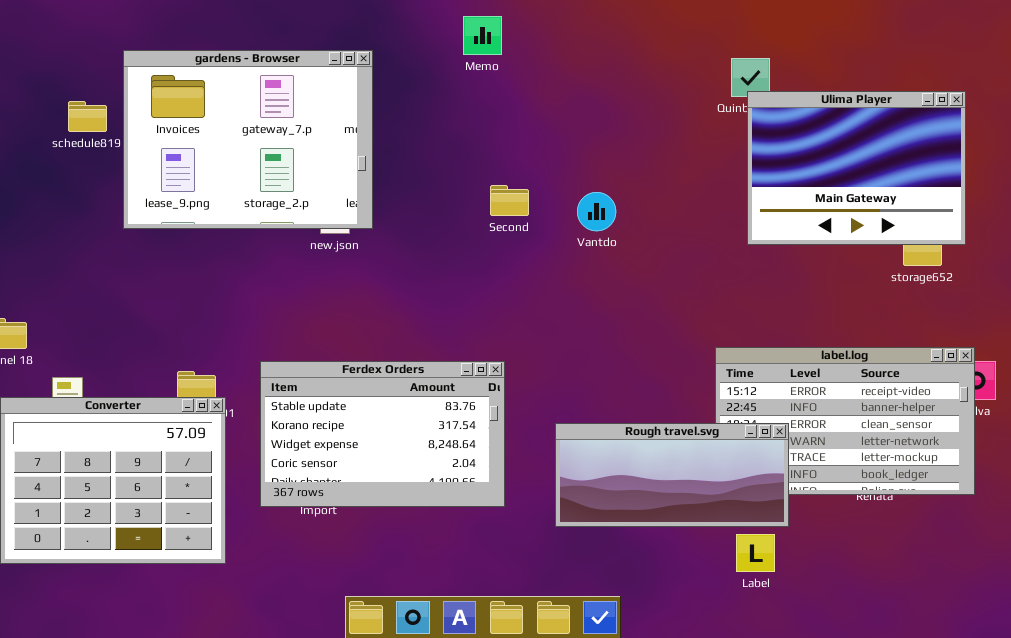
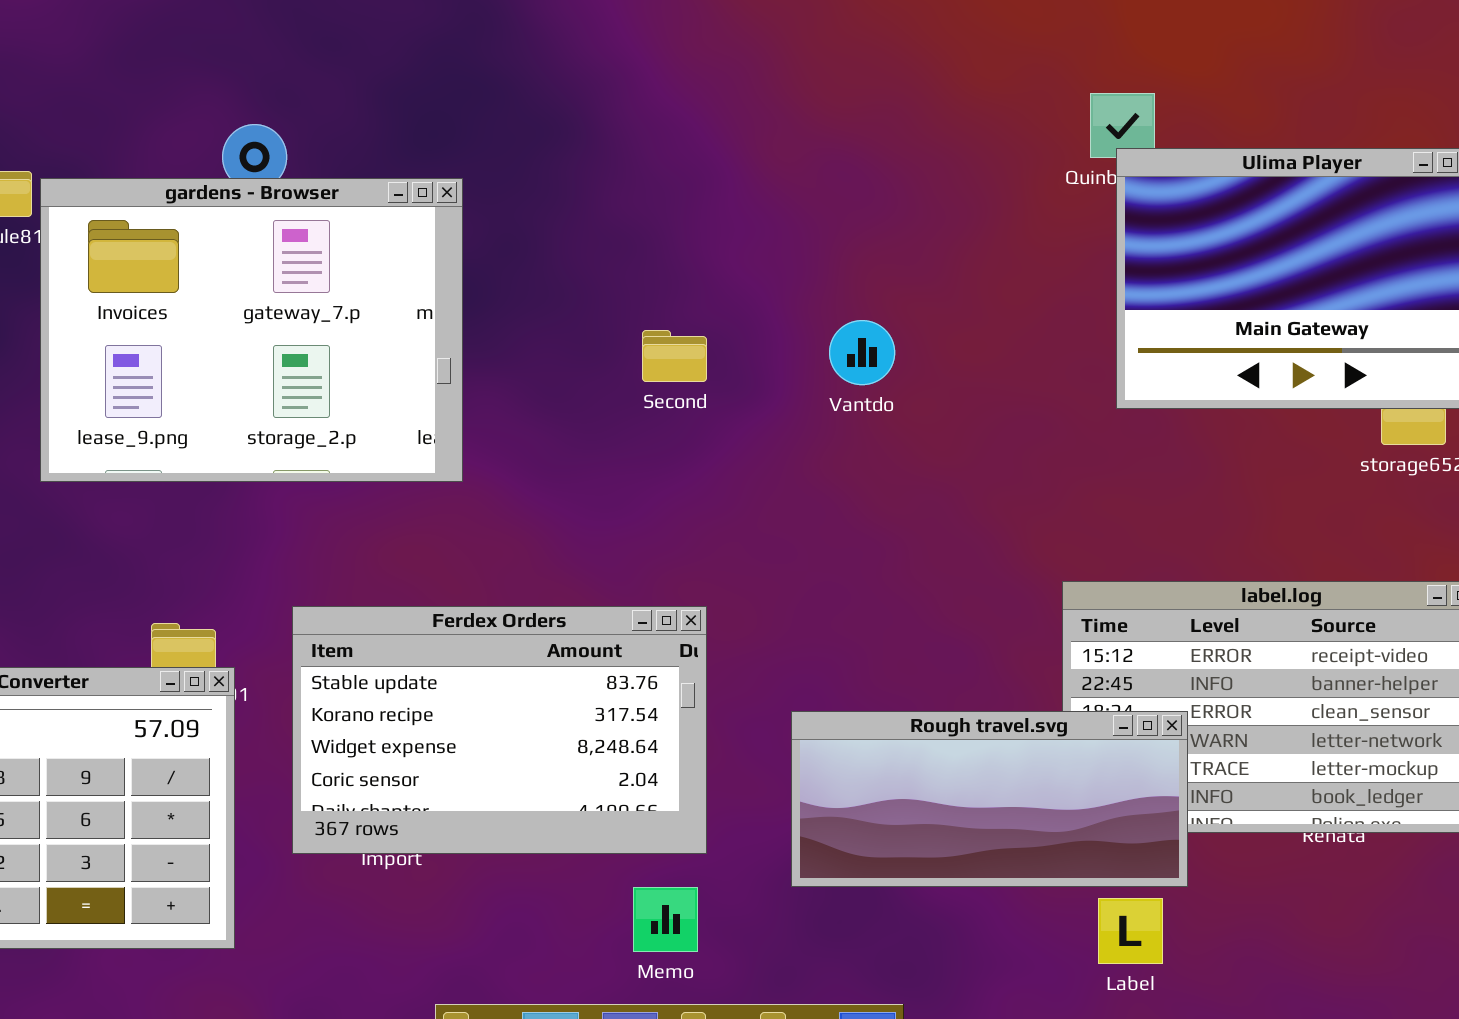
Memo: [463,16,502,55] -> [633,887,698,952], moved
gardens - Browser: [123,50,373,229] -> [40,178,463,482], moved
Second: [490,185,529,216] -> [642,330,707,382], moved

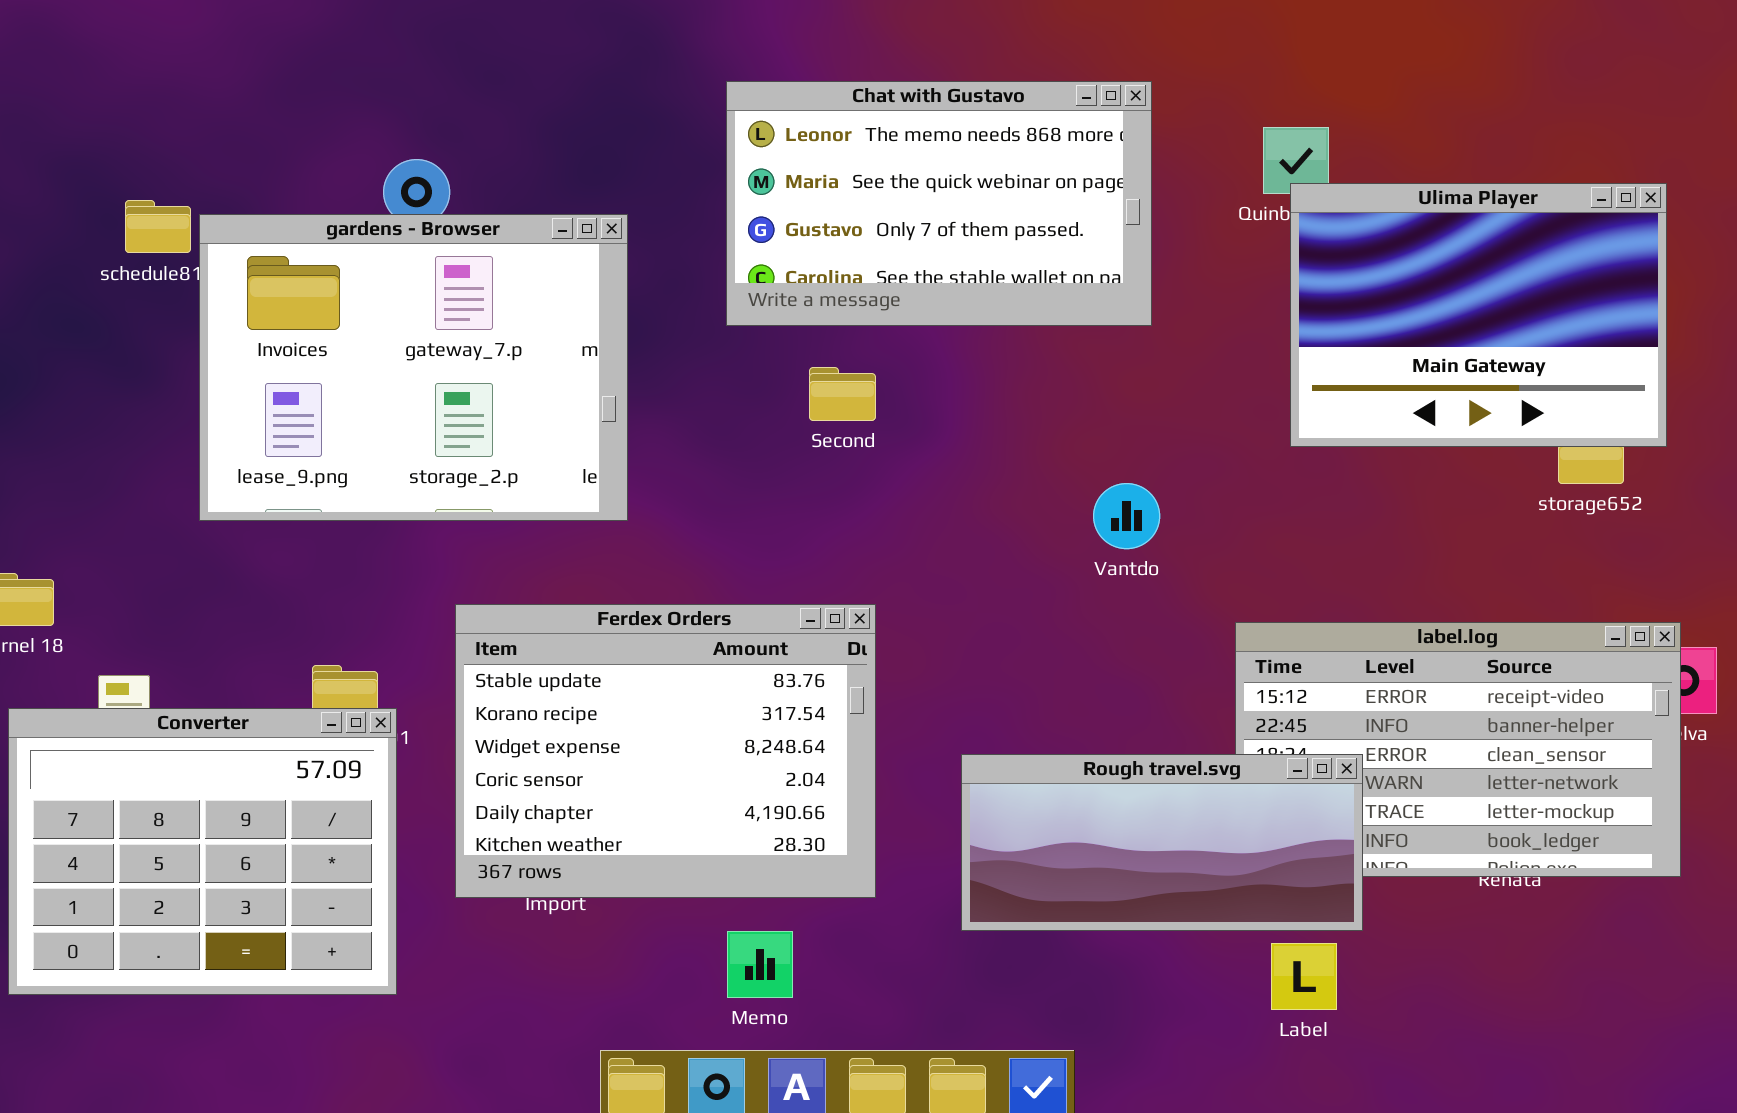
Chat with Gustavo: none -> [726,81,1152,326], opened
Vantdo: [829,320,895,385] -> [1093,483,1160,549], moved
Ferdex Orders: [292,606,707,854] -> [455,604,876,898], resized
Memo: [633,887,698,952] -> [727,931,793,998], moved

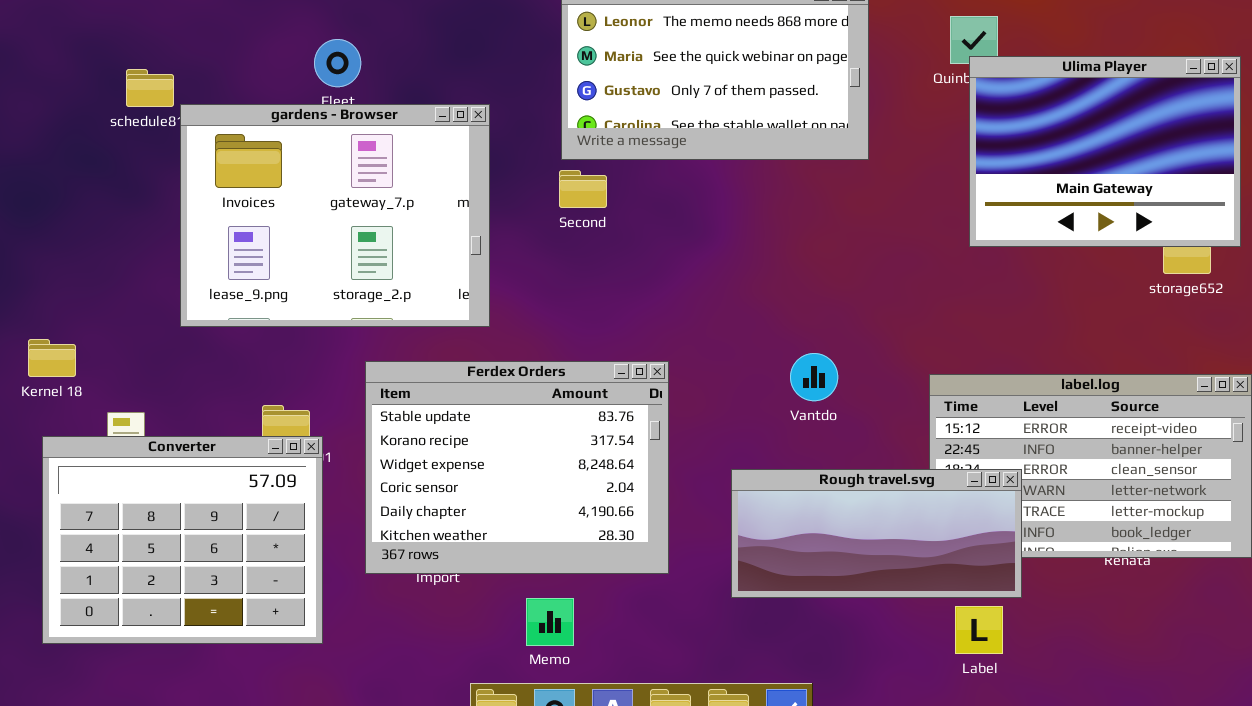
gardens - Browser: [199,214,628,521] -> [180,104,490,327], moved
Second: [809,367,876,421] -> [559,170,607,208], moved
Vantdo: [1093,483,1160,549] -> [790,353,838,401], moved
Memo: [727,931,793,998] -> [526,598,574,646], moved

